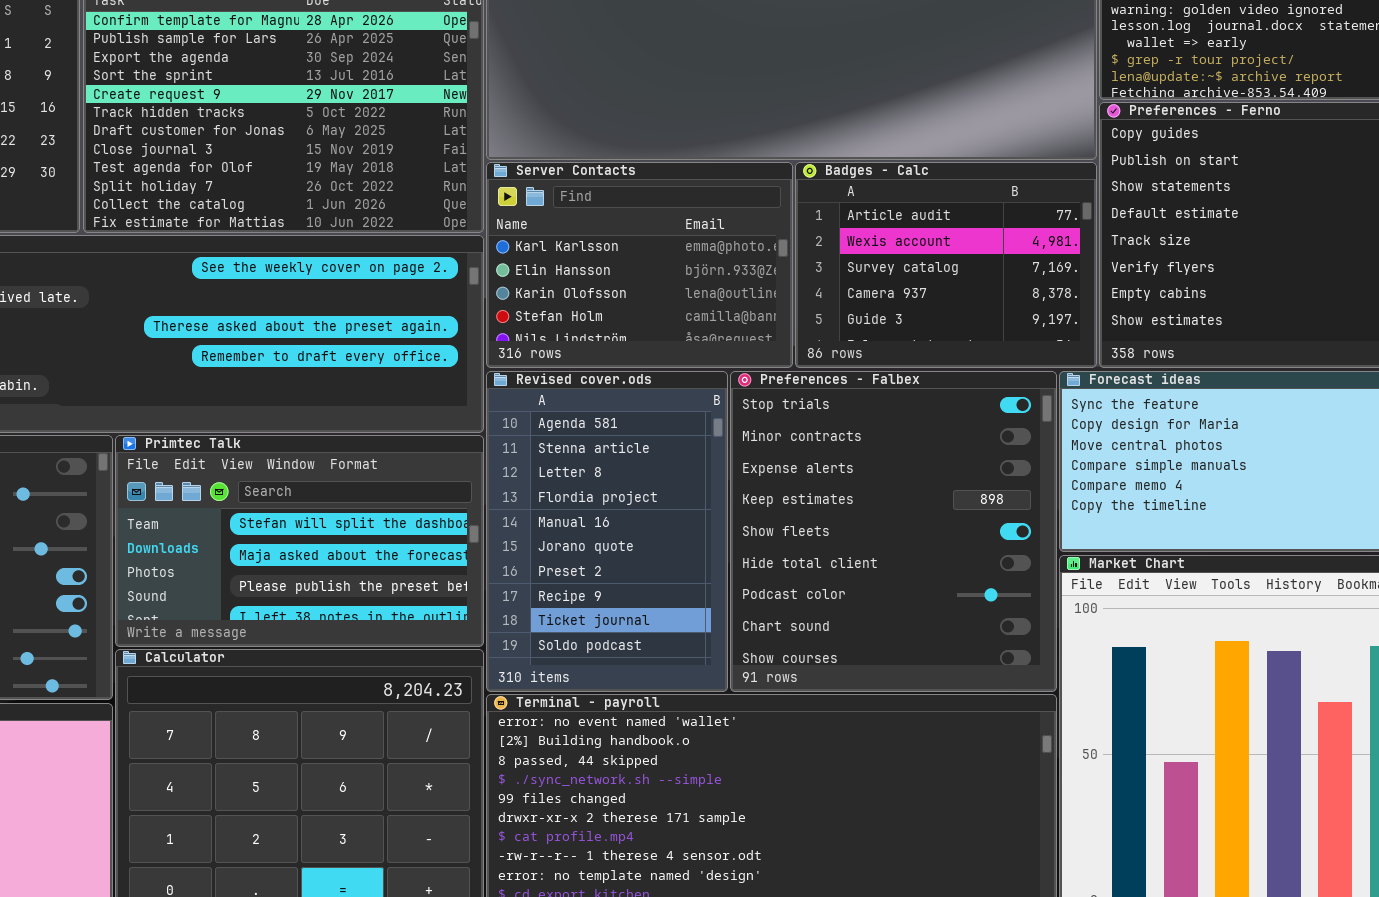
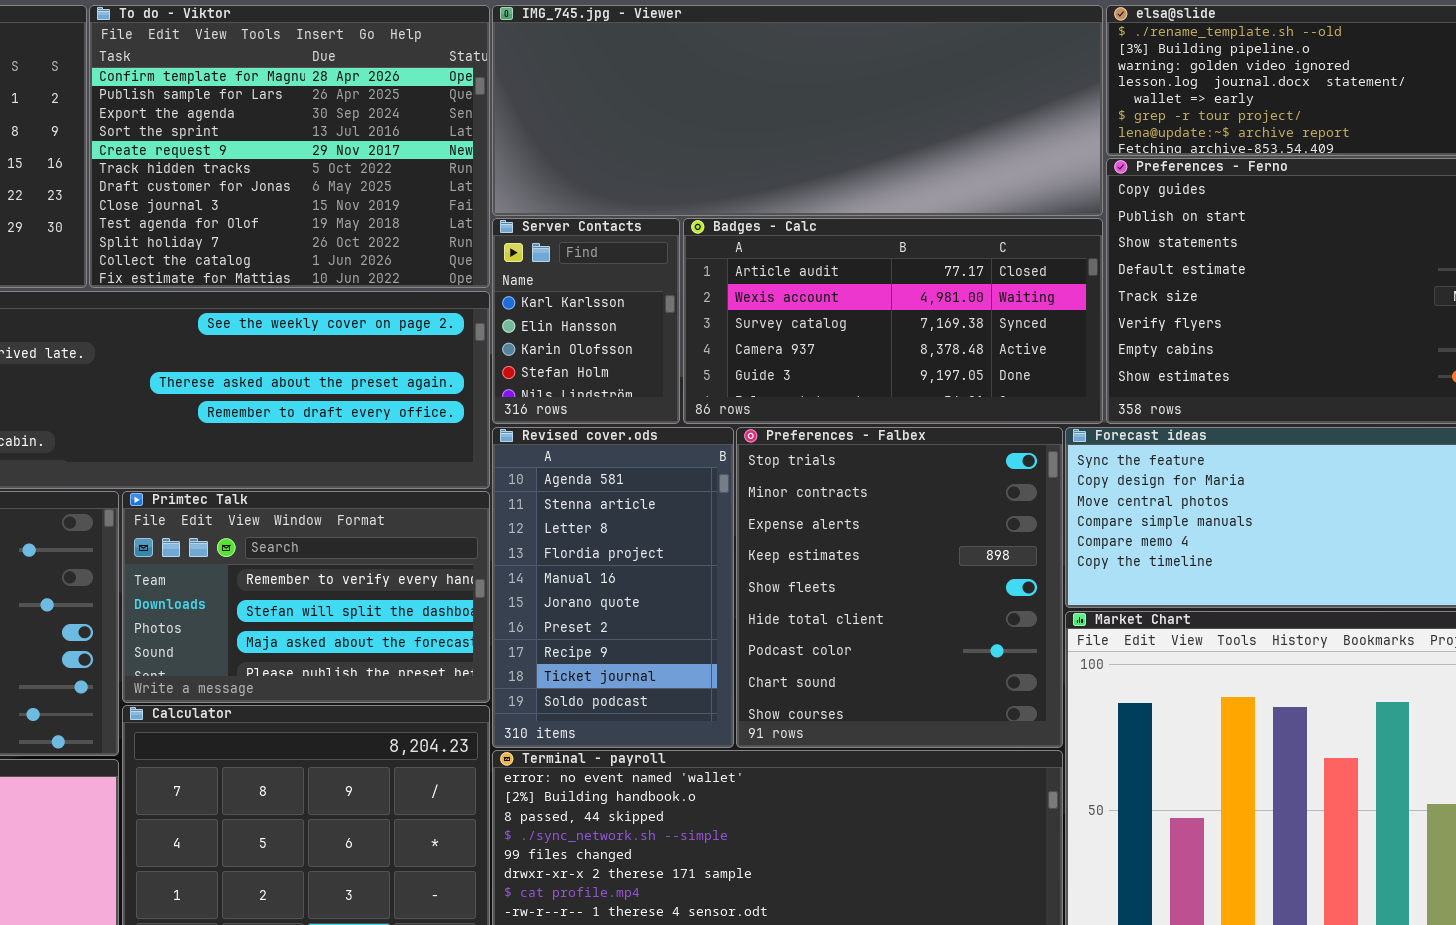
Server Contacts: [486,162,793,368] -> [492,218,680,424], resized
Badges - Calc: [795,162,1097,368] -> [683,218,1103,424], resized
Primtec Talk: [115,435,484,647] -> [122,491,490,703], scrolled up 1 row

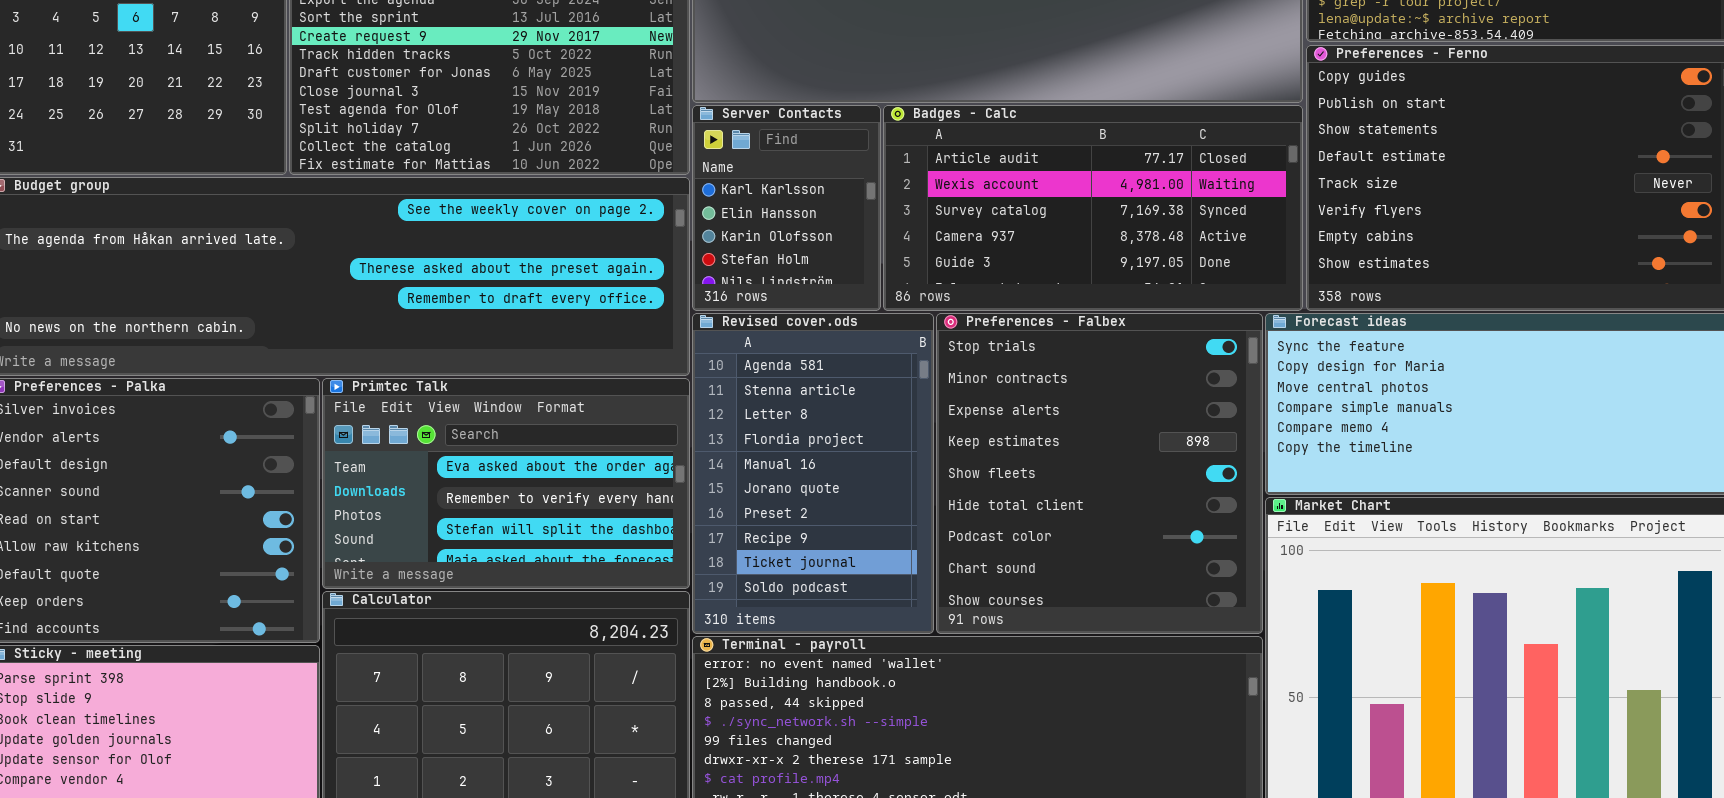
Primtec Talk: [122,491,490,703] -> [322,378,690,589], scrolled up 1 row

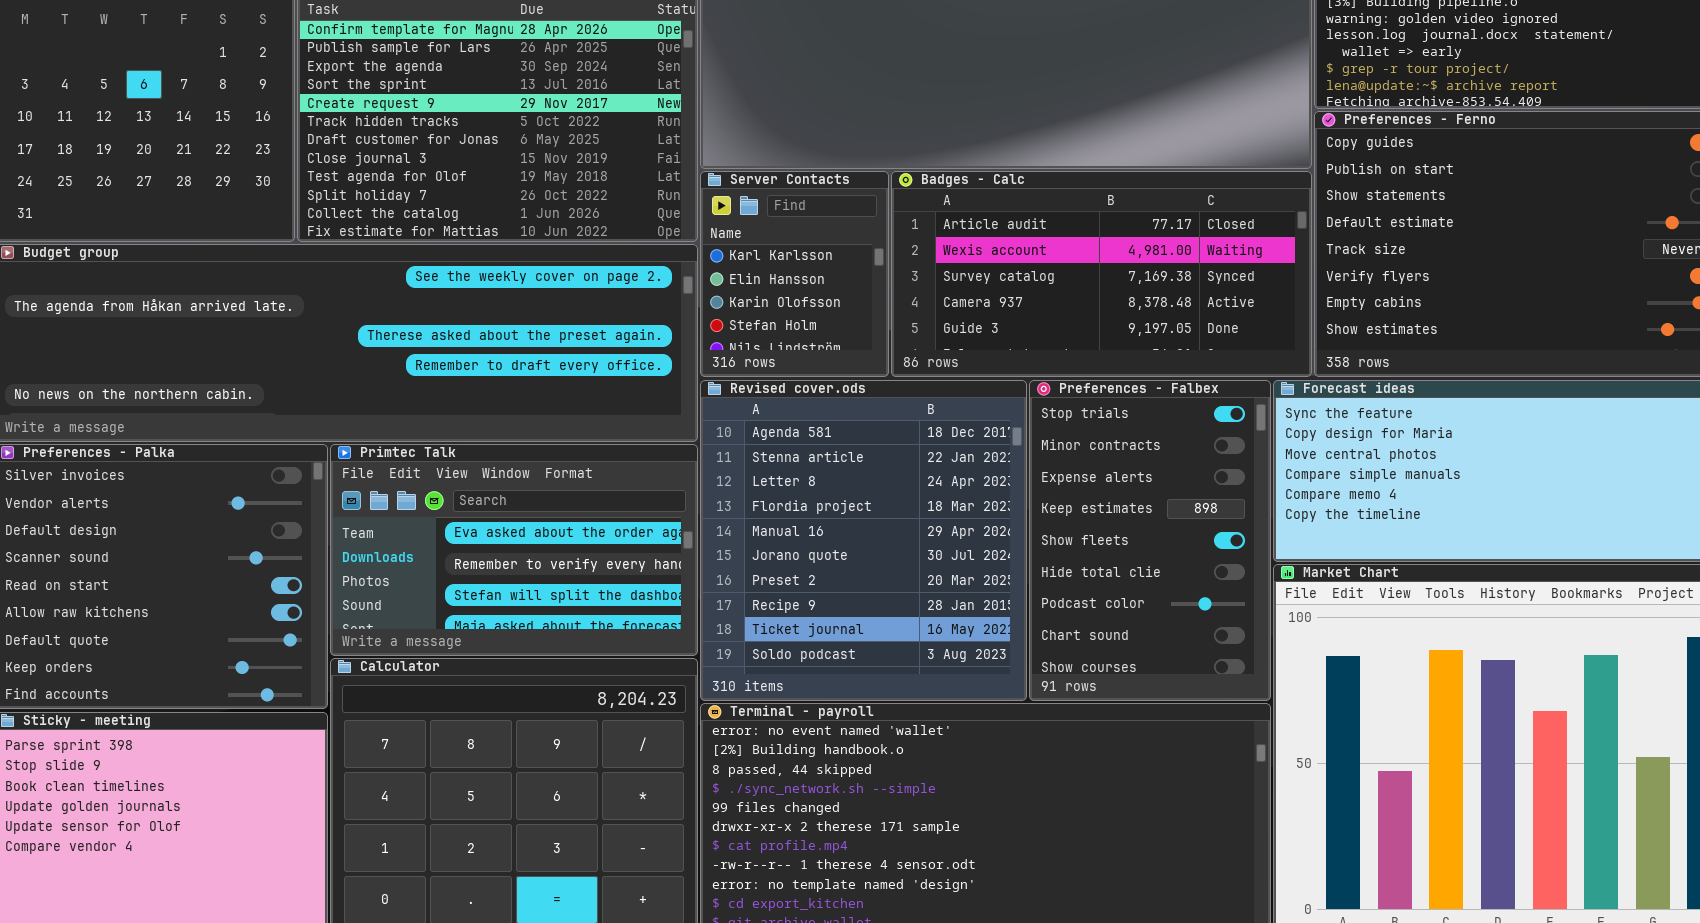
Revised cover.ods: [692,313,934,634] -> [700,380,1027,701], resized
Preferences - Falbex: [936,313,1263,634] -> [1029,380,1271,701], resized

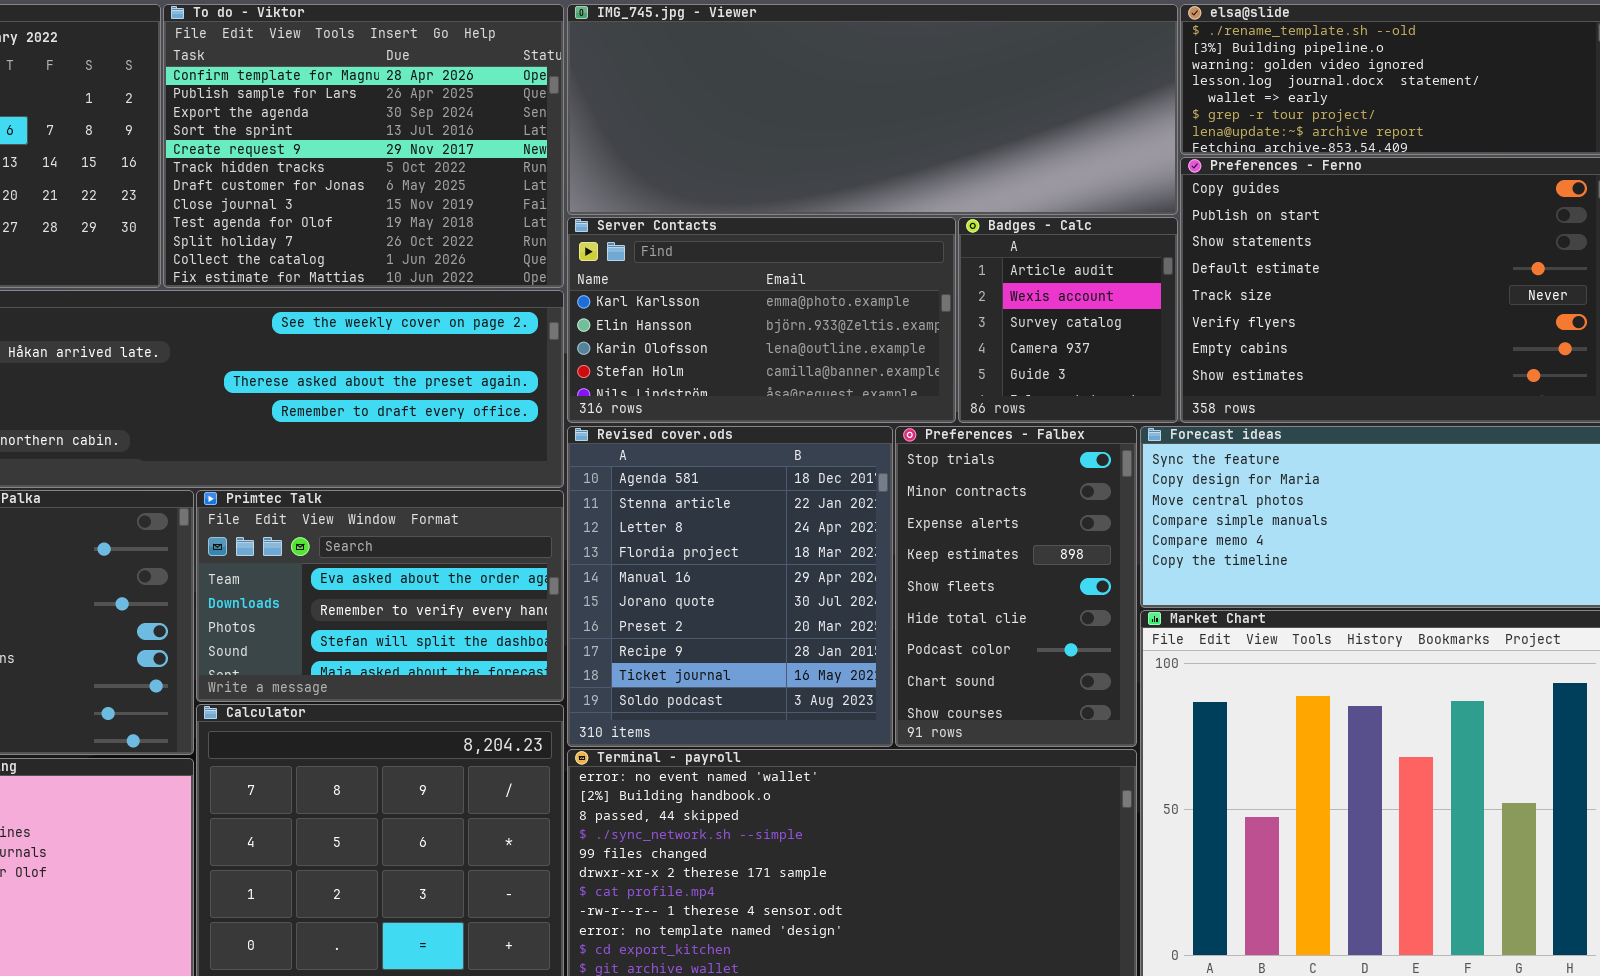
Server Contacts: [700,171,889,377] -> [567,217,956,423], resized
Badges - Calc: [891,171,1312,377] -> [958,217,1178,423], resized

